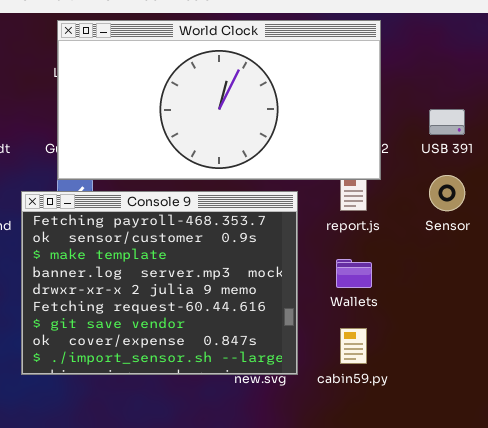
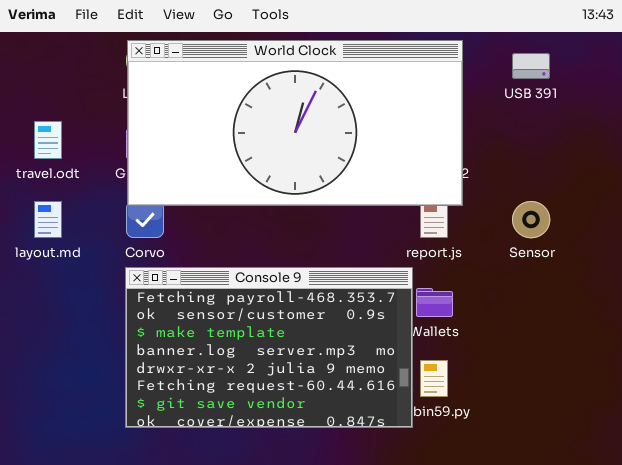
USB 391: [429,109,465,135] -> [512,53,550,79], moved
Console 9: [21,191,298,375] -> [125,267,413,428], moved, resized

